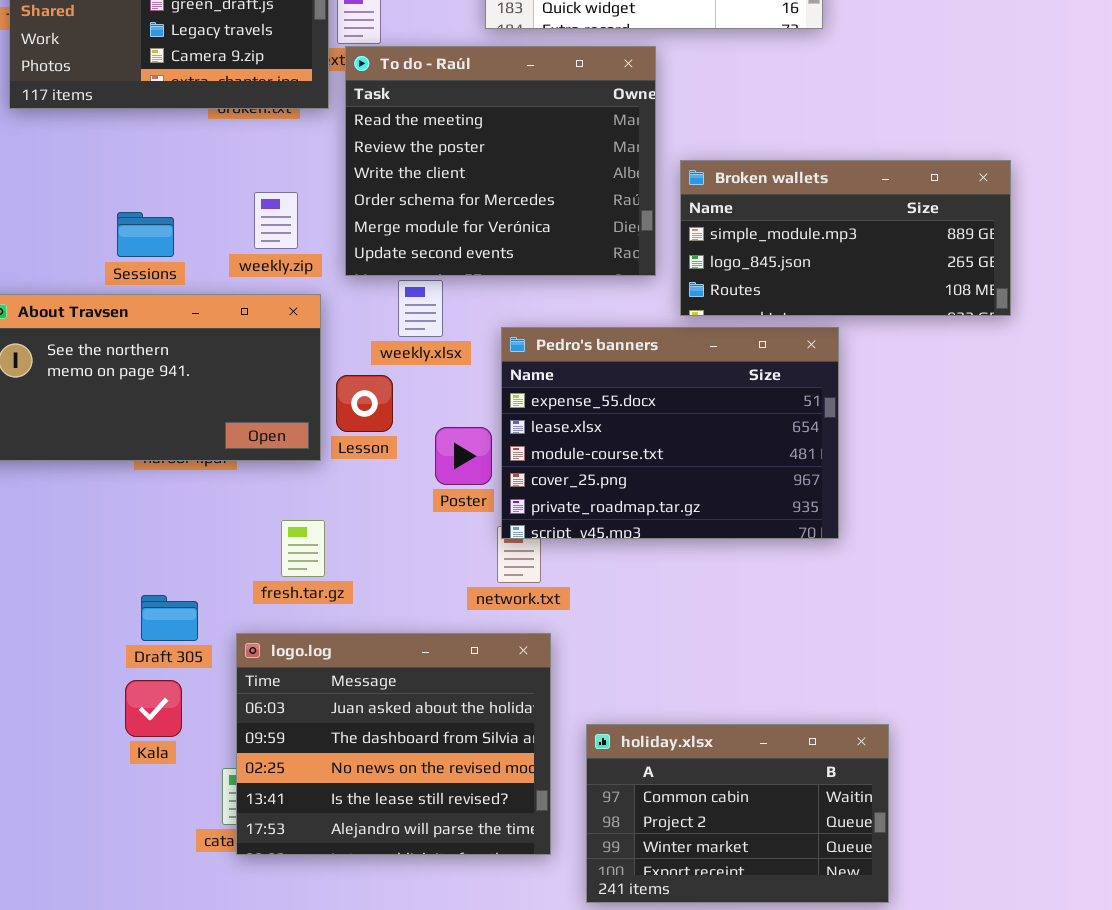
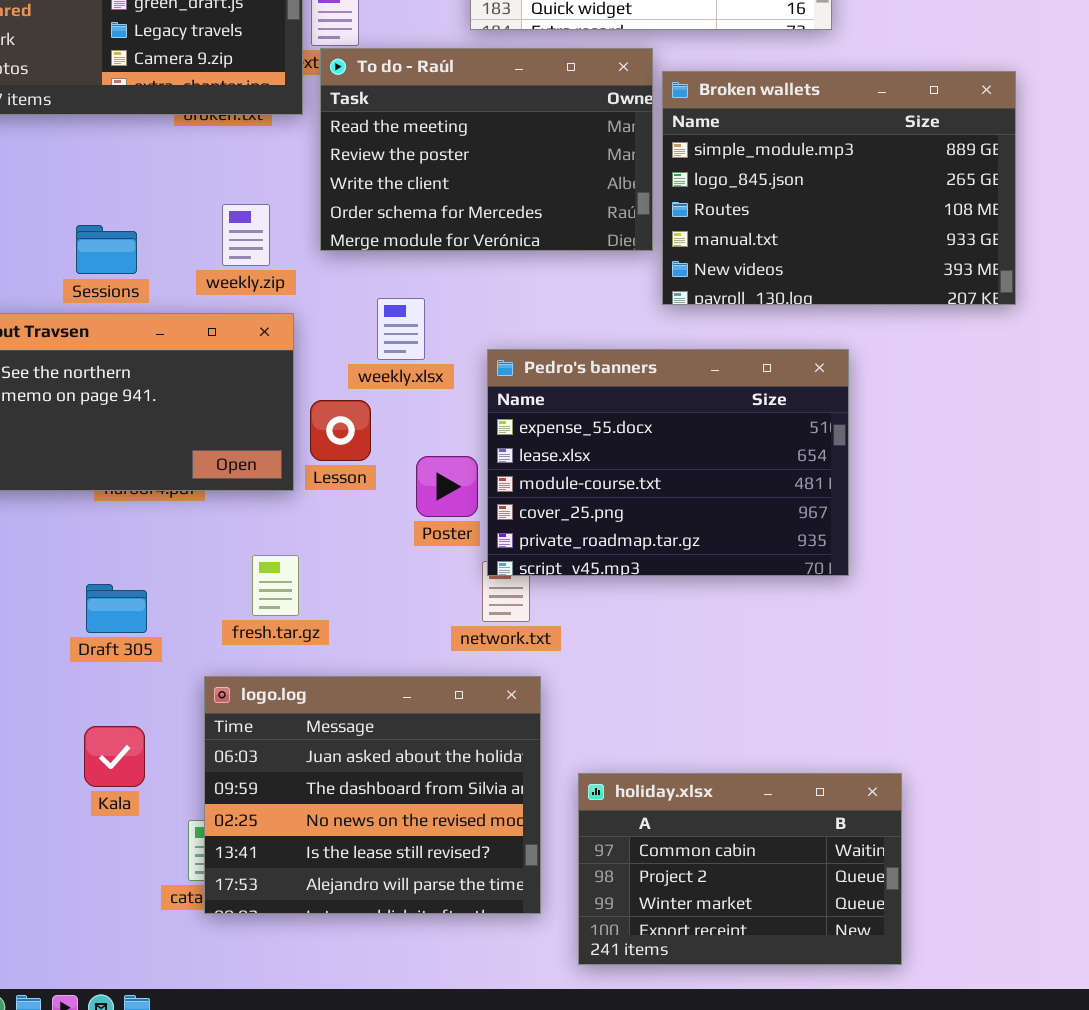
To do - Raúl: [345,46,656,276] -> [320,48,653,251], resized
Broken wallets: [680,160,1011,316] -> [662,71,1016,305], moved, resized
Draft 305: [141,595,198,641] -> [86,584,147,633], moved

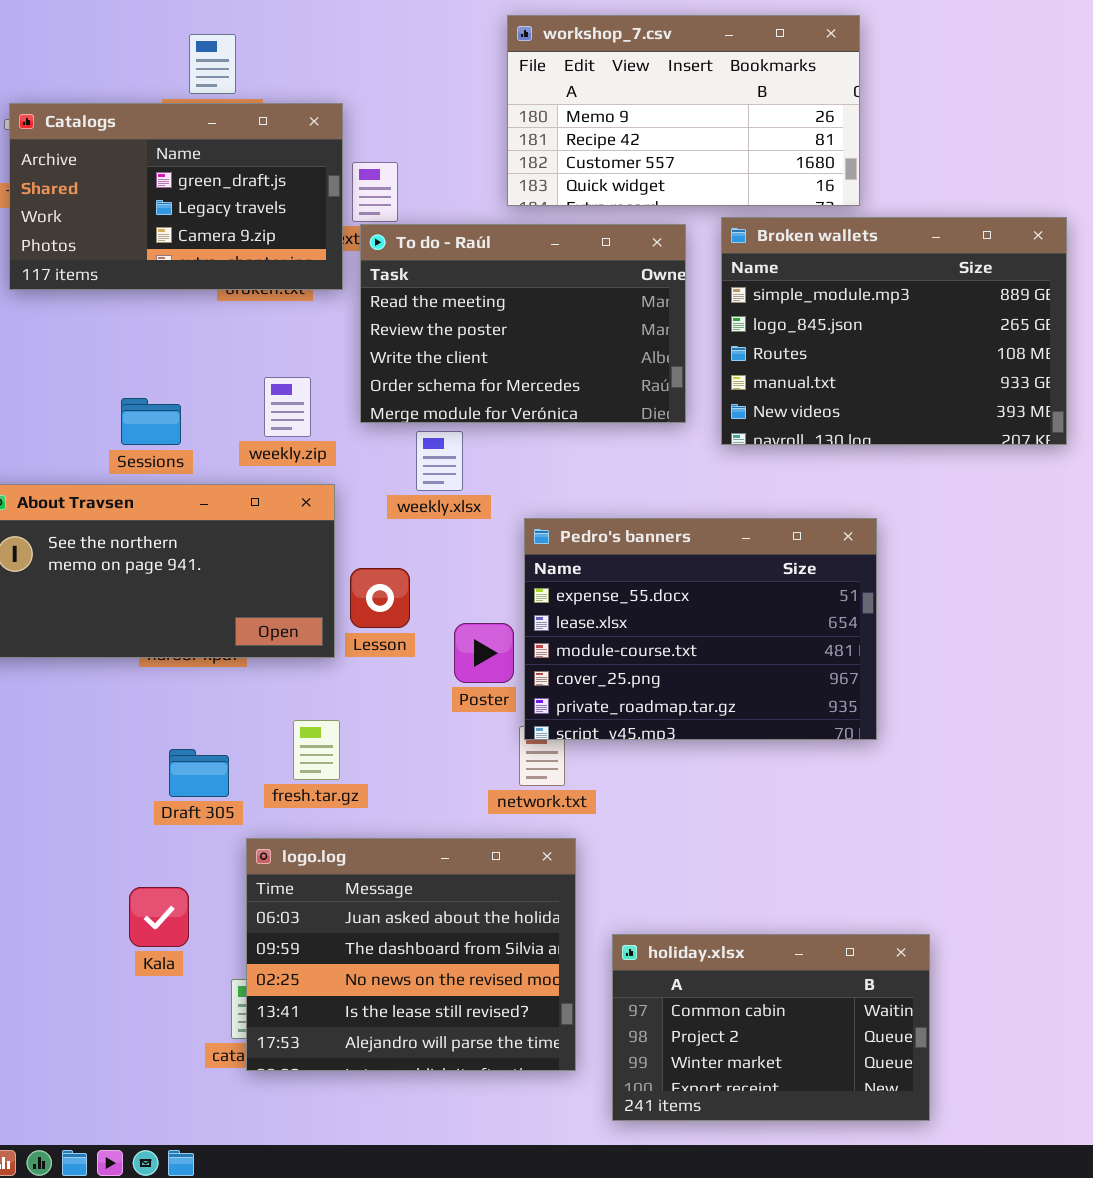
Broken wallets: [662,71,1016,305] -> [721,217,1067,445], moved
weekly.xlsx: [377,298,425,360] -> [416,431,463,491], moved
Draft 305: [86,584,147,633] -> [169,749,229,797], moved

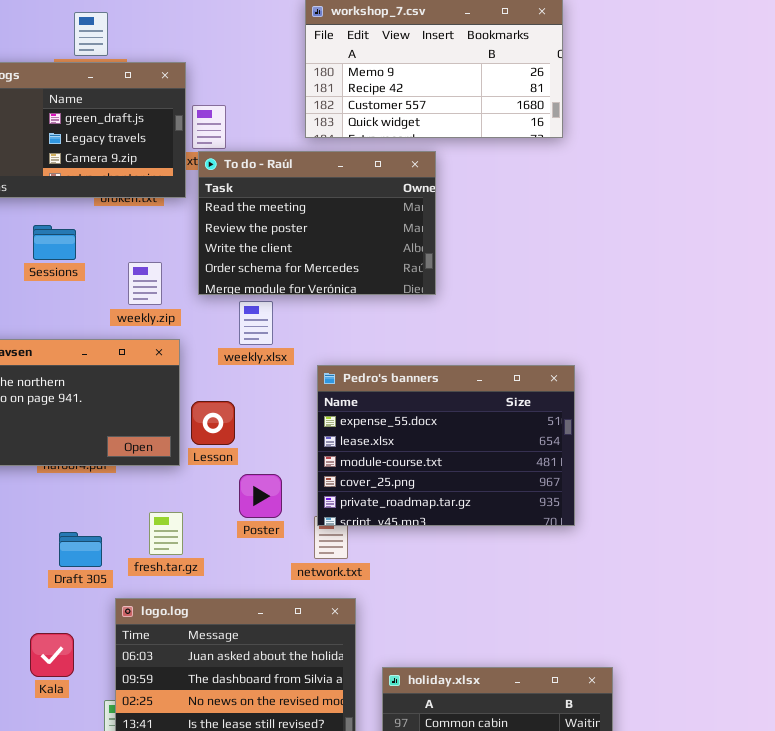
Broken wallets: [721,217,1067,445] -> none, closed
Sessions: [121,398,181,445] -> [33,225,76,260], moved
Poster: [454,623,514,683] -> [239,474,282,518], moved

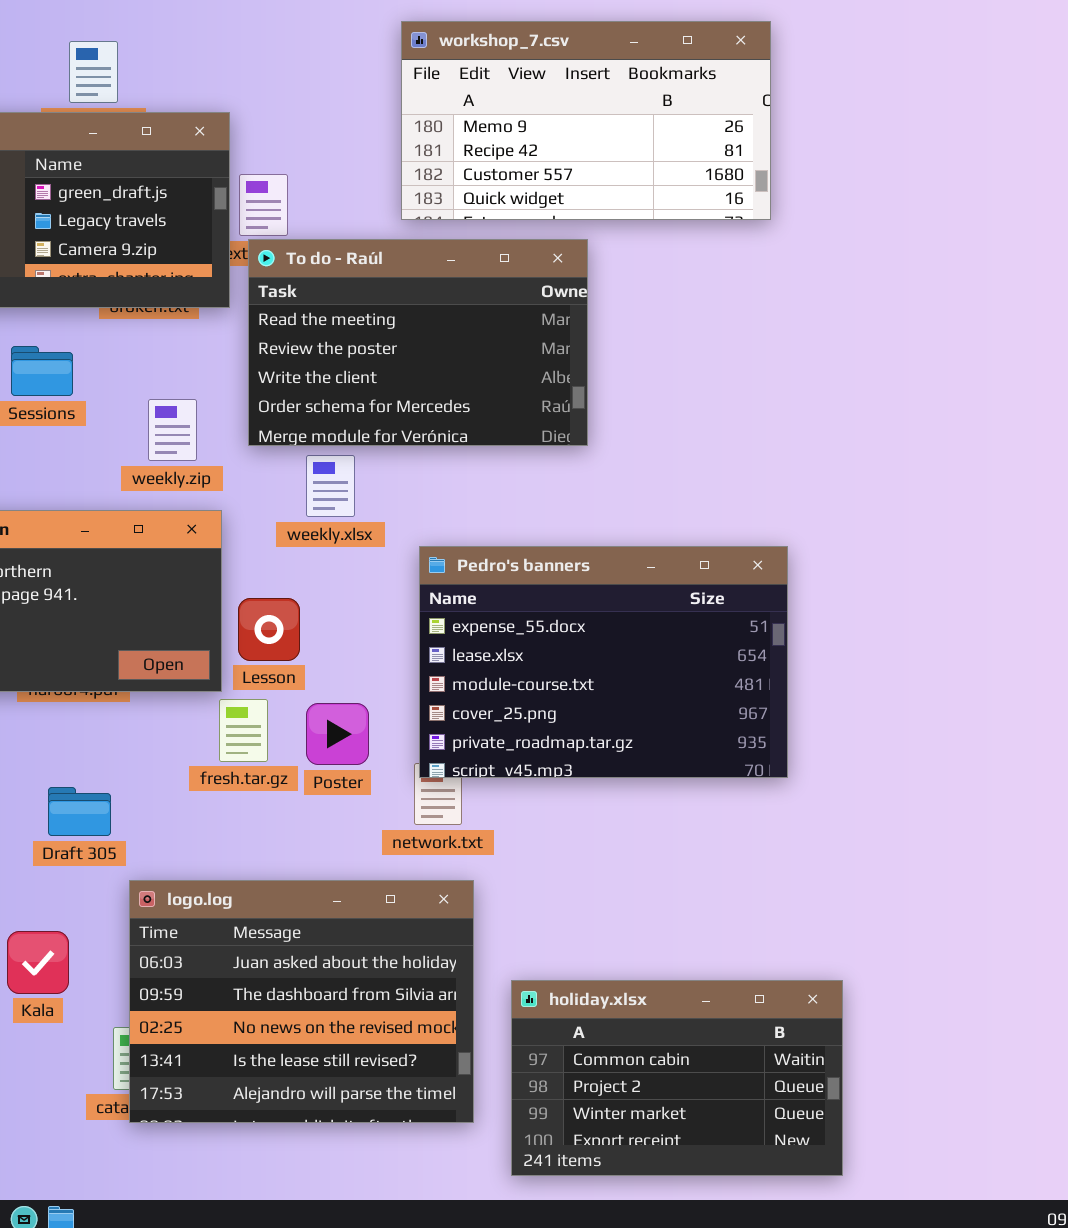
fresh.tar.gz: [149,512,183,555] -> [219,699,268,762], moved

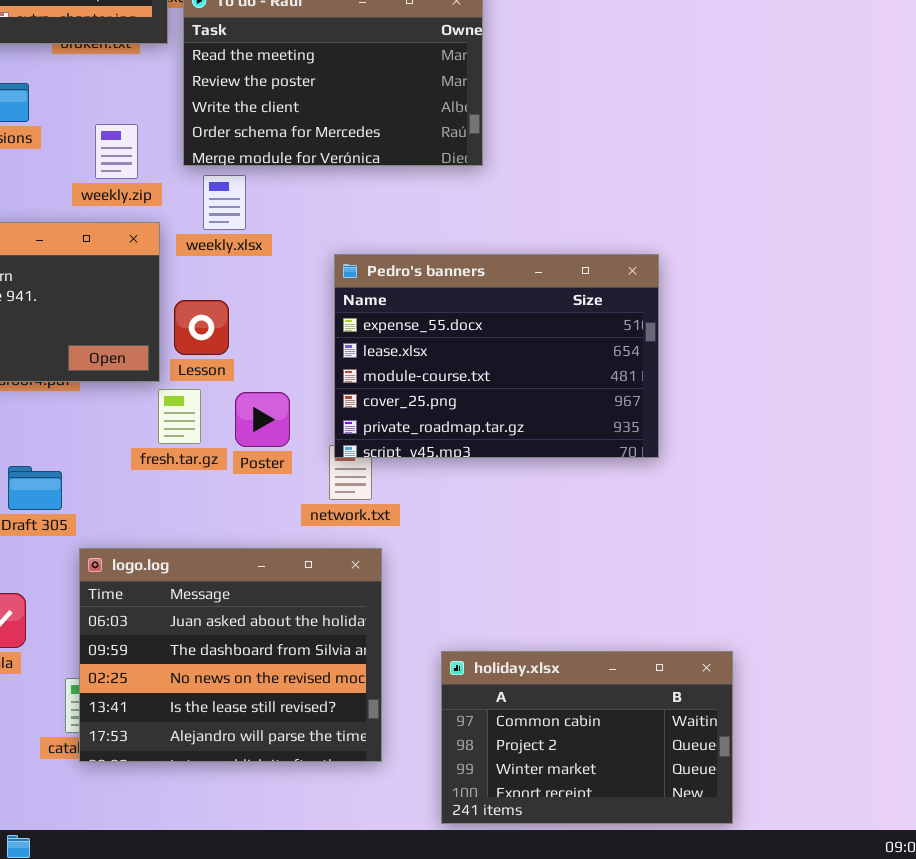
weekly.xlsx: [306,455,355,517] -> [203,175,246,230], moved
holiday.xlsx: [511,980,843,1176] -> [441,651,733,824], moved

